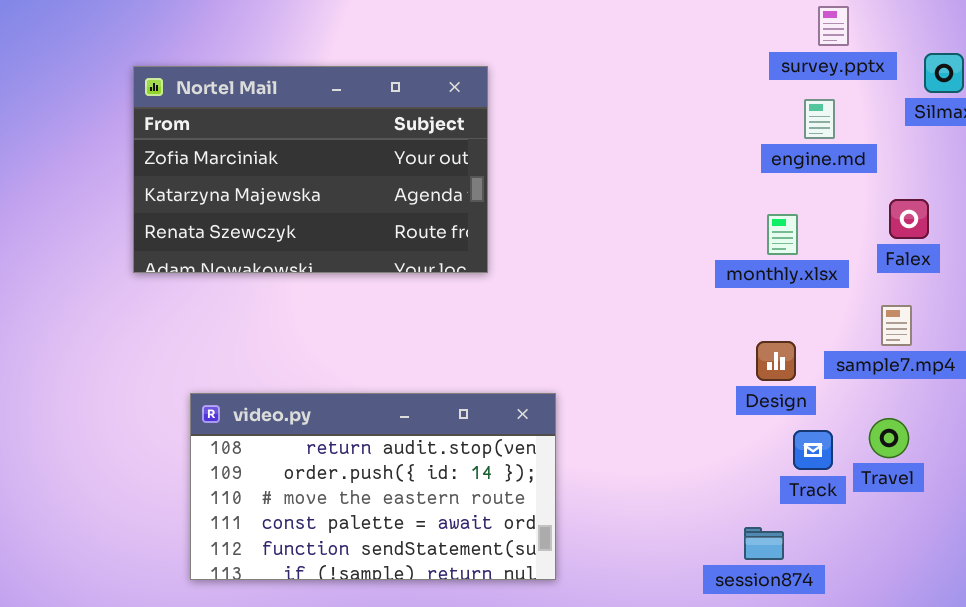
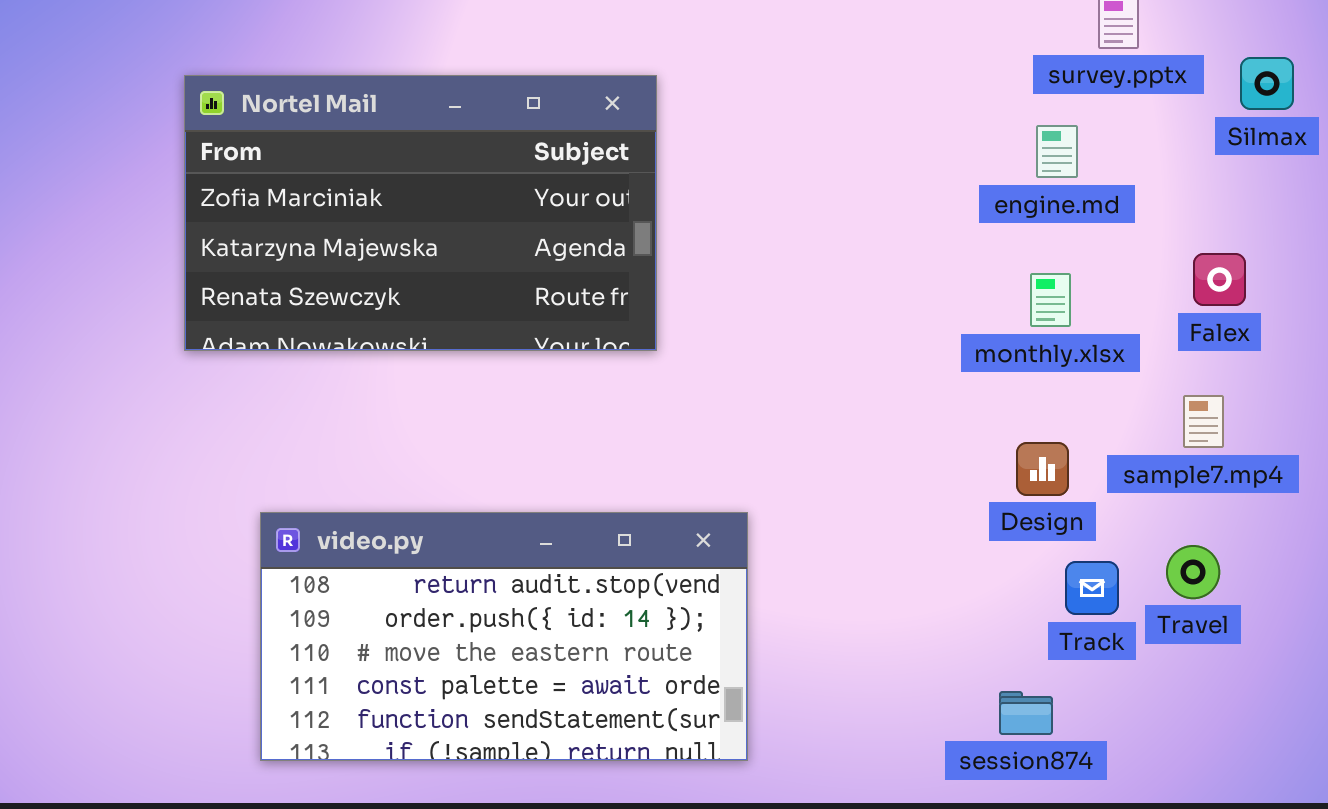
engine.md: [804,99,835,139] -> [1036,125,1078,178], moved

